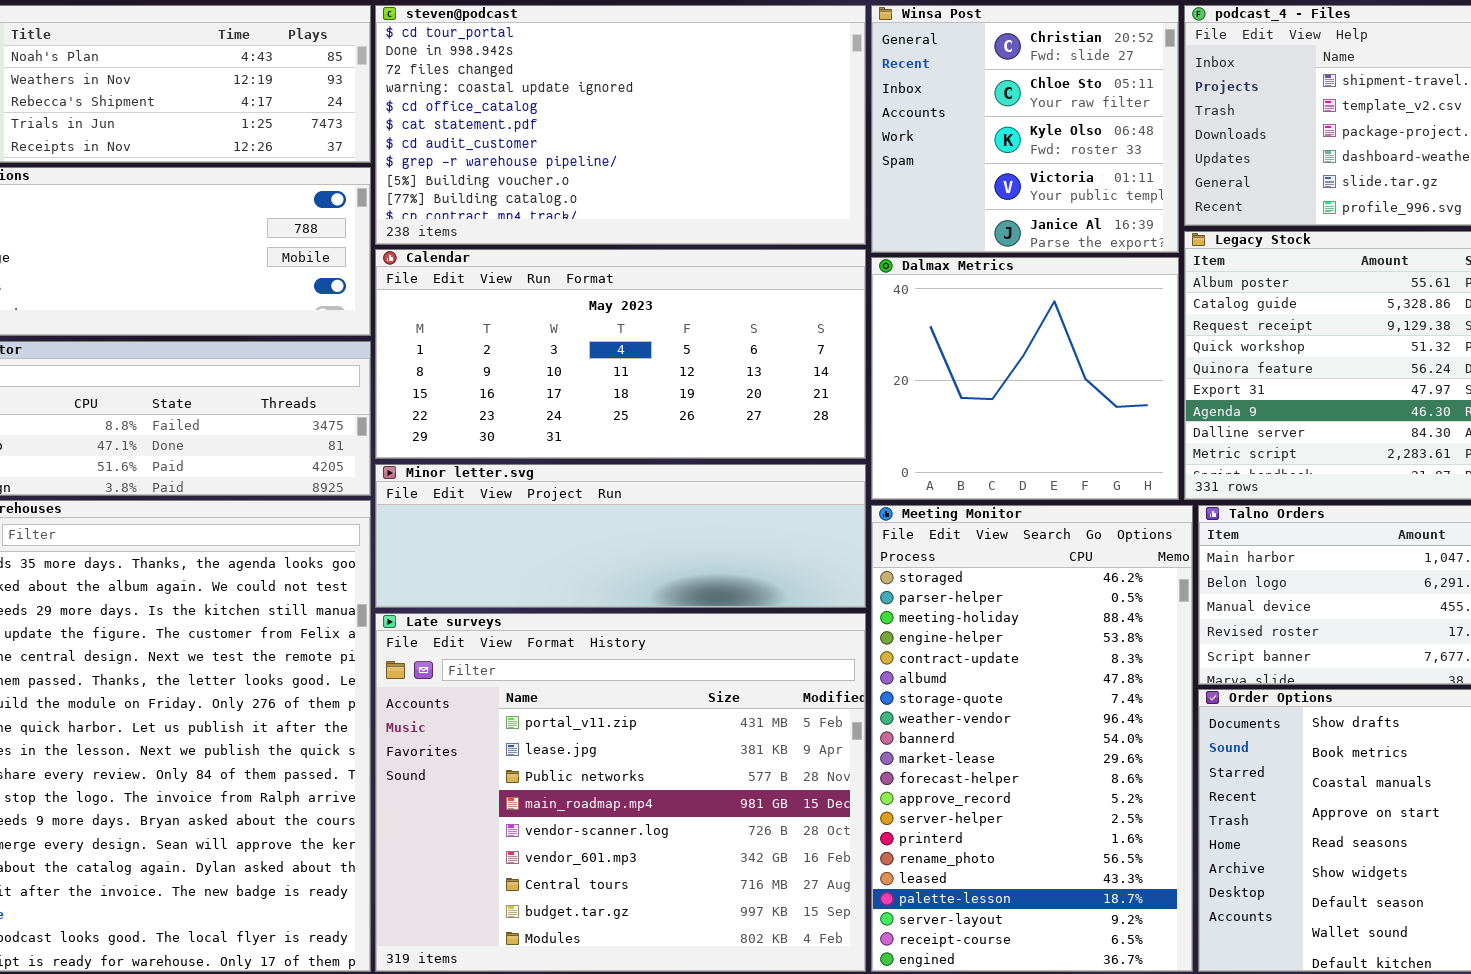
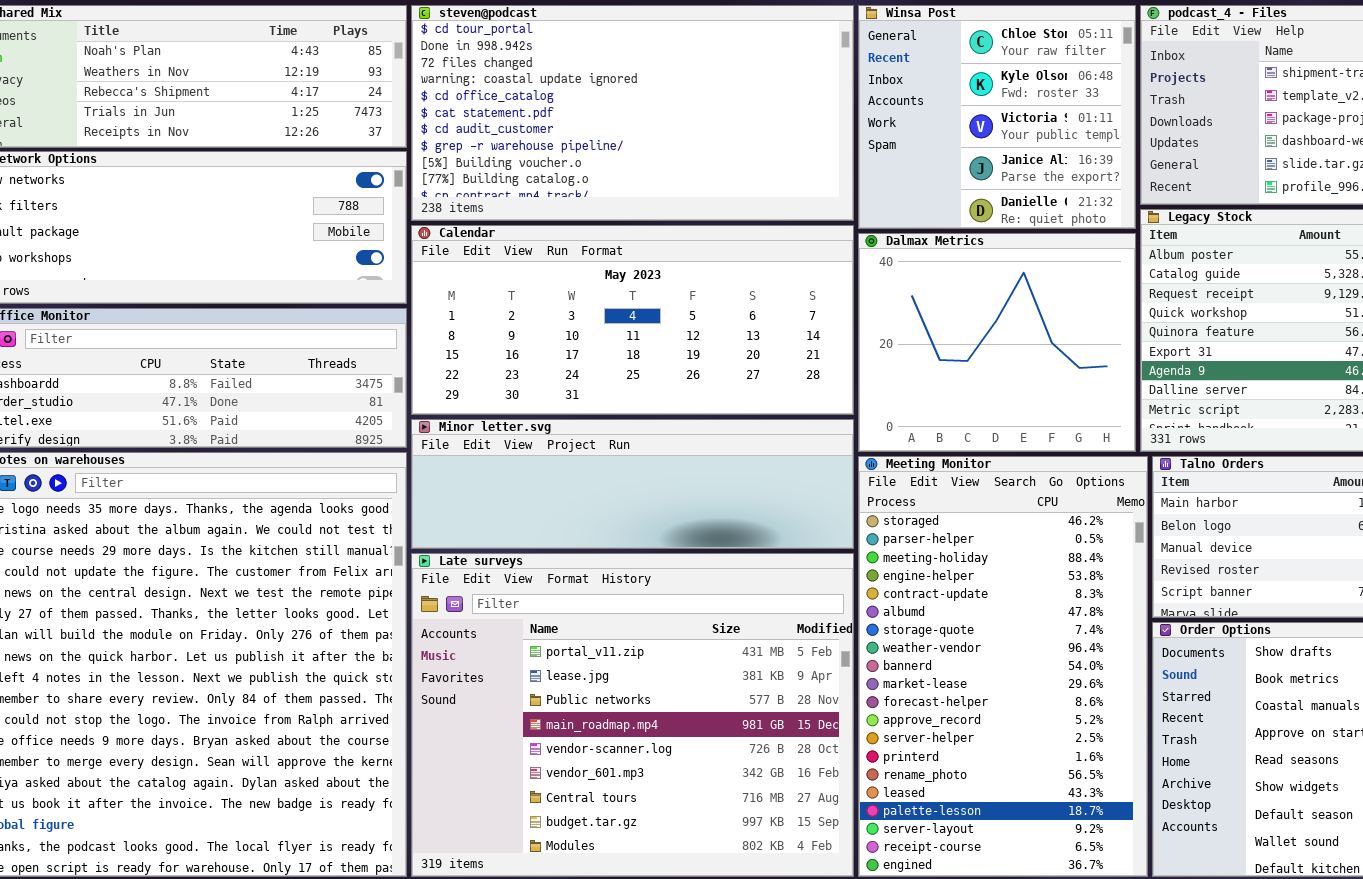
Winsa Post: [871,5,1179,253] -> [858,5,1136,229], scrolled down 1 row

